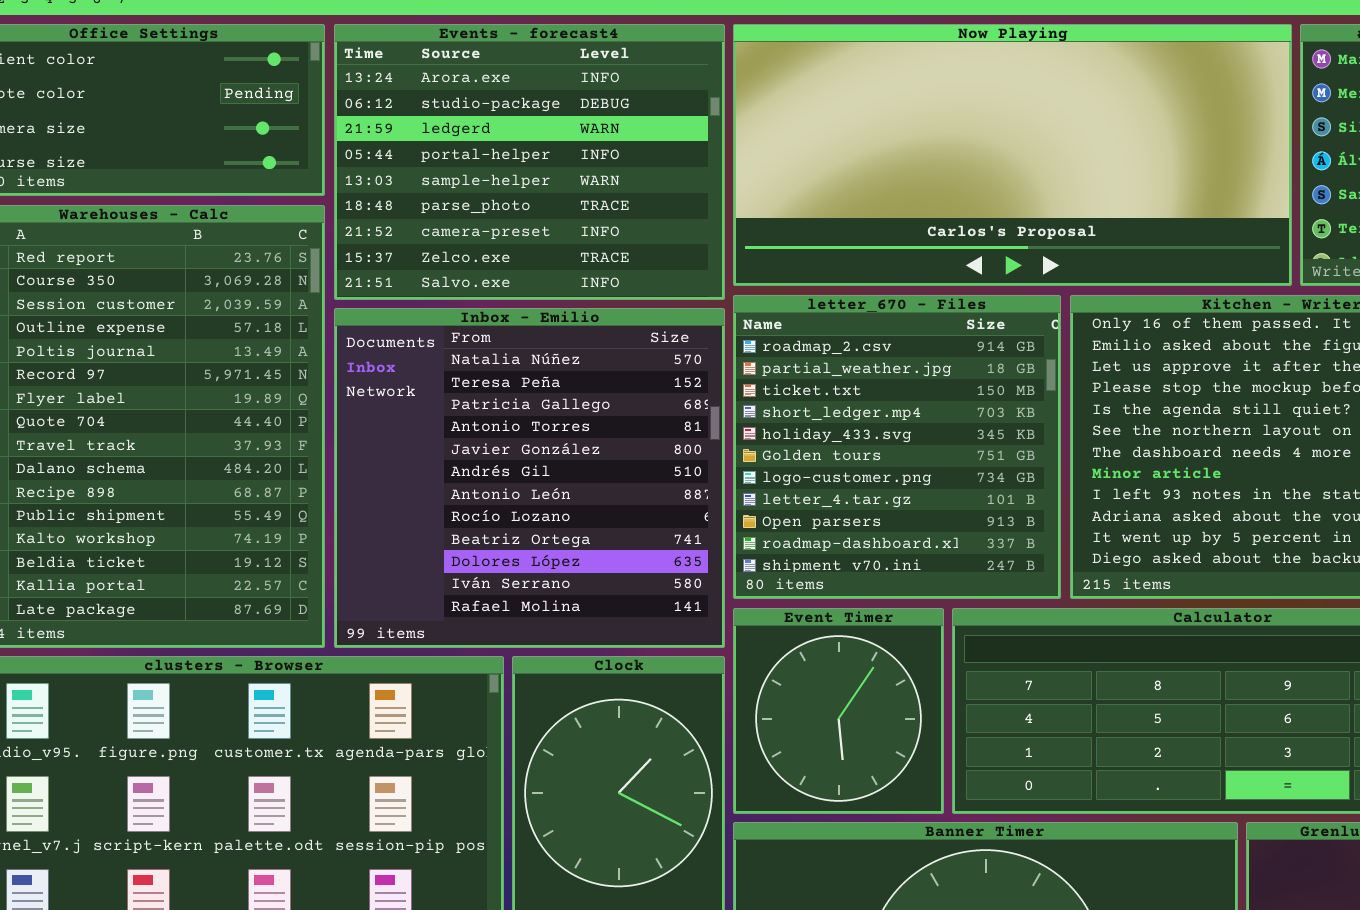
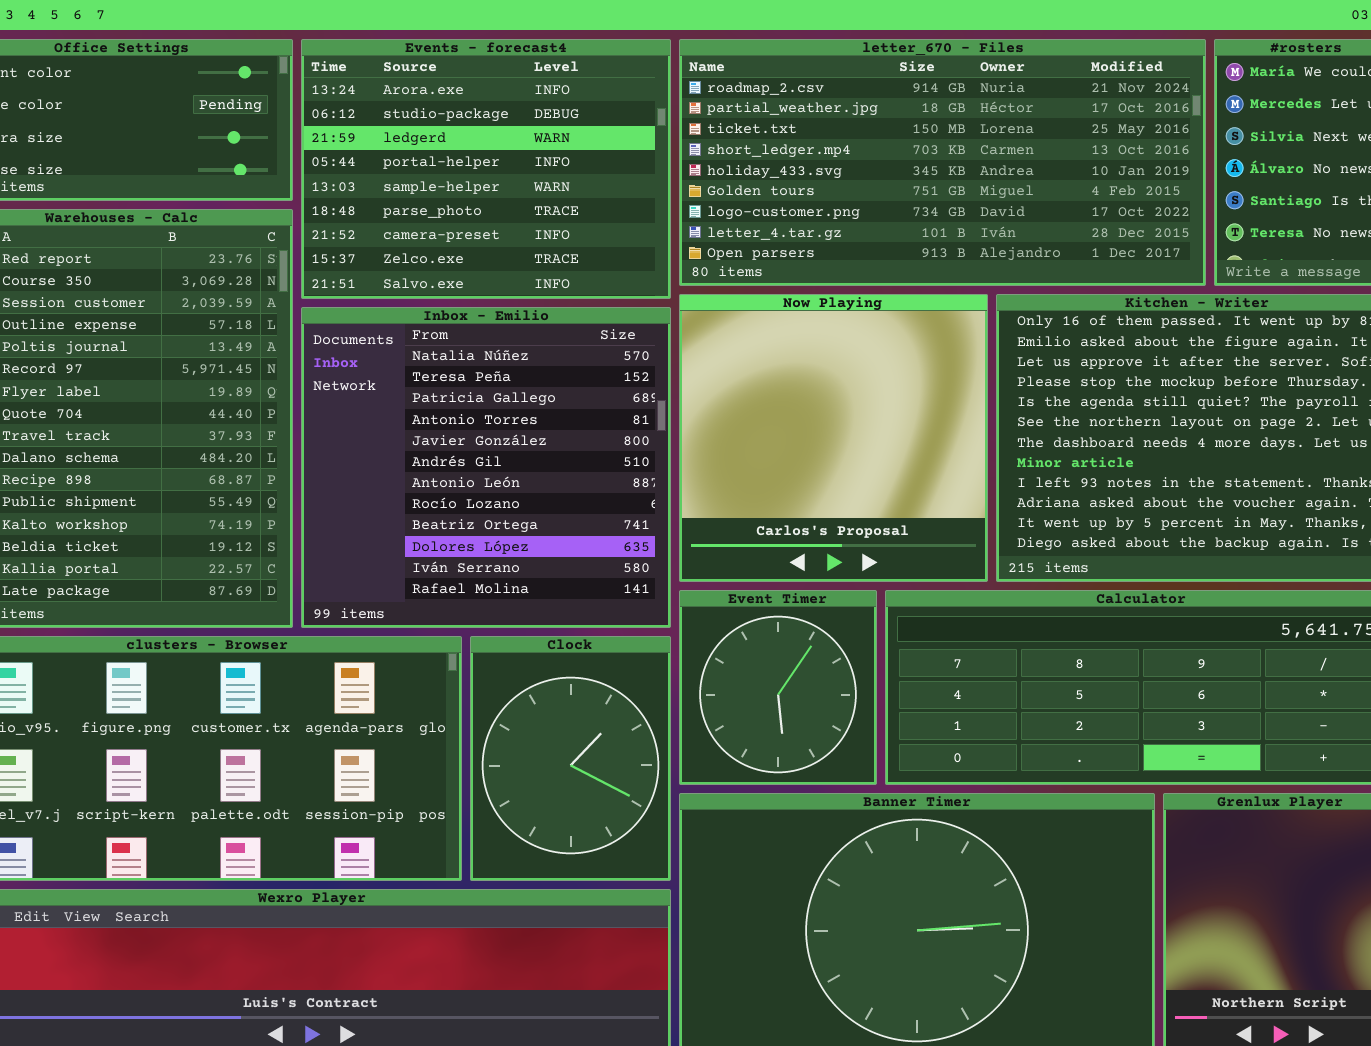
Now Playing: [733,24,1292,286] -> [679,294,988,582], moved, resized
letter_670 - Files: [733,295,1061,599] -> [679,39,1206,286], moved, resized

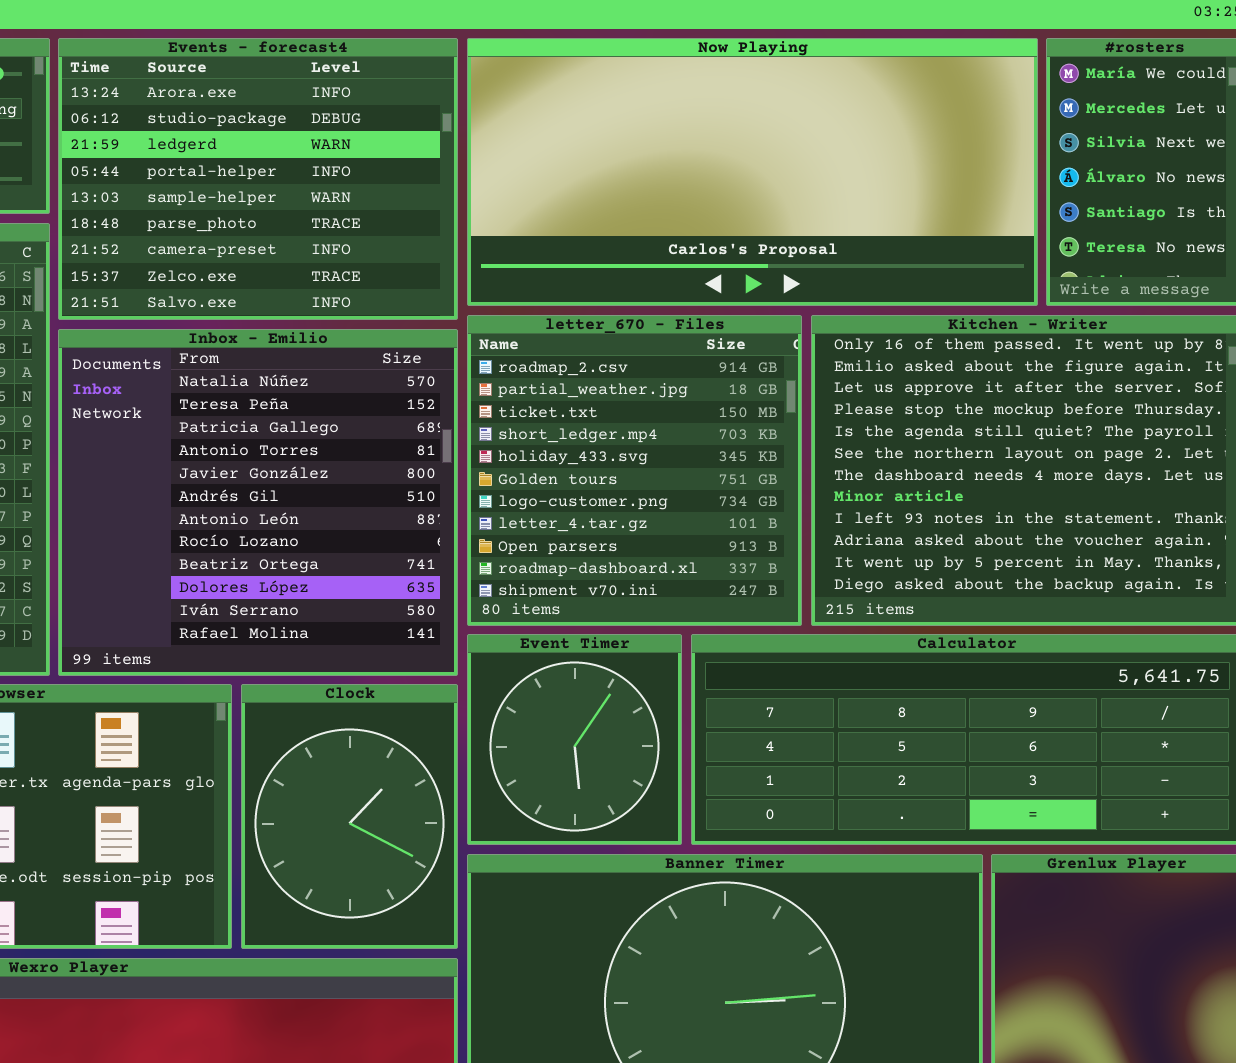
letter_670 - Files: [679,39,1206,286] -> [467,315,802,626], moved, resized
Now Playing: [679,294,988,582] -> [467,38,1038,306], moved, resized

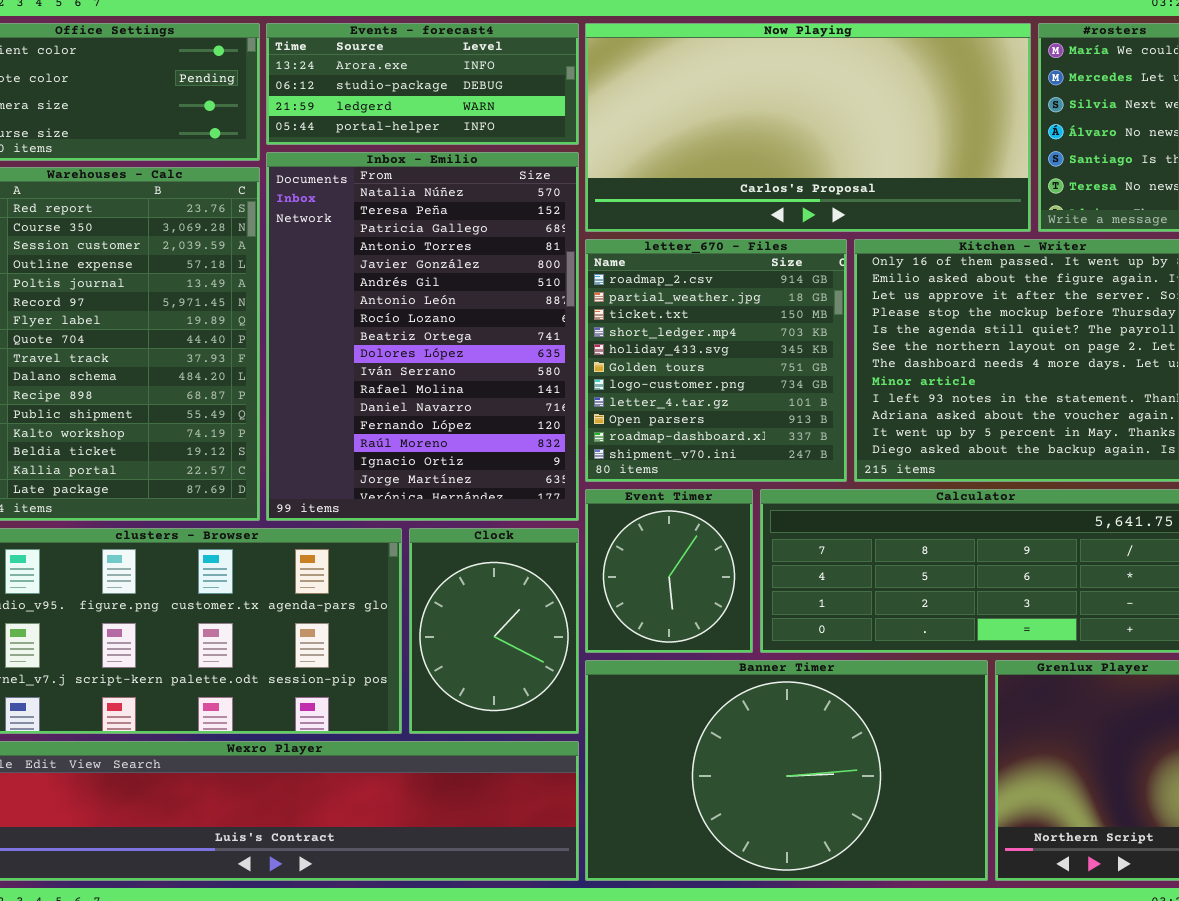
Events - forecast4: [58,38,458,320] -> [266,23,579,145], resized
Inbox - Emilio: [58,329,458,676] -> [266,152,579,521], resized

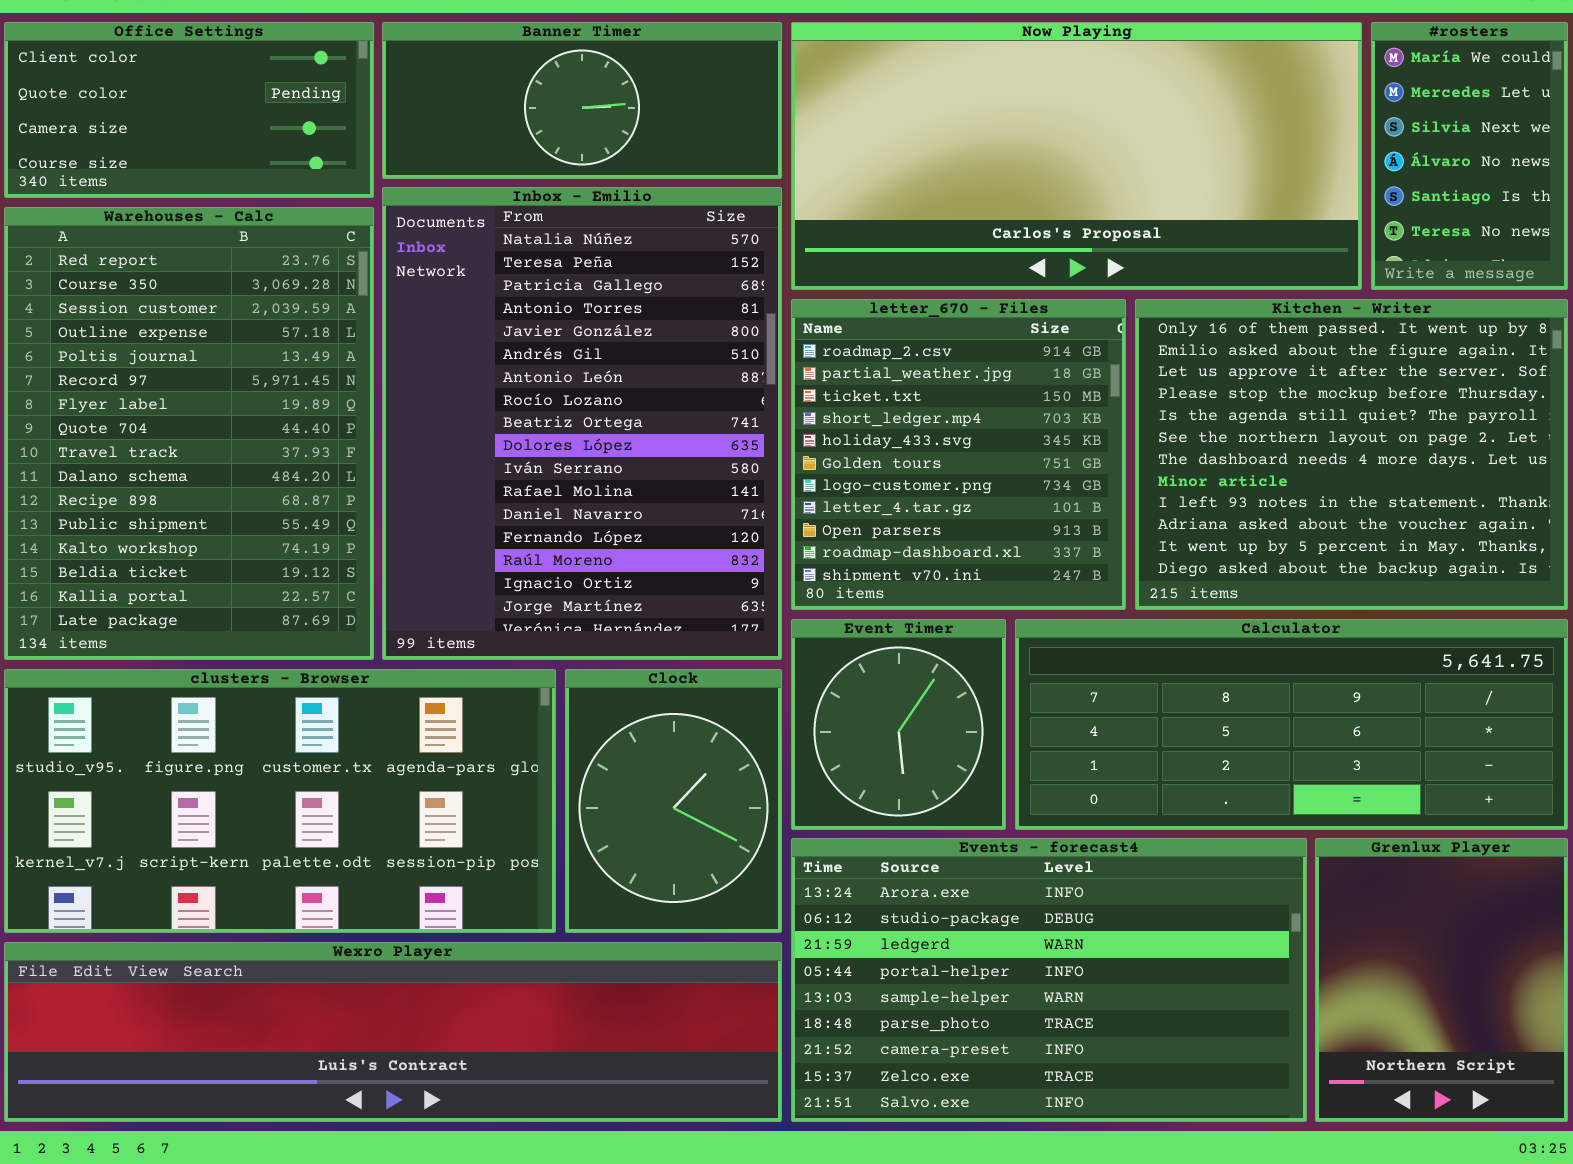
Events - forecast4: [266,23,579,145] -> [791,838,1307,1122], moved, resized
Banner Timer: [585,660,988,881] -> [382,22,782,179], moved, resized

